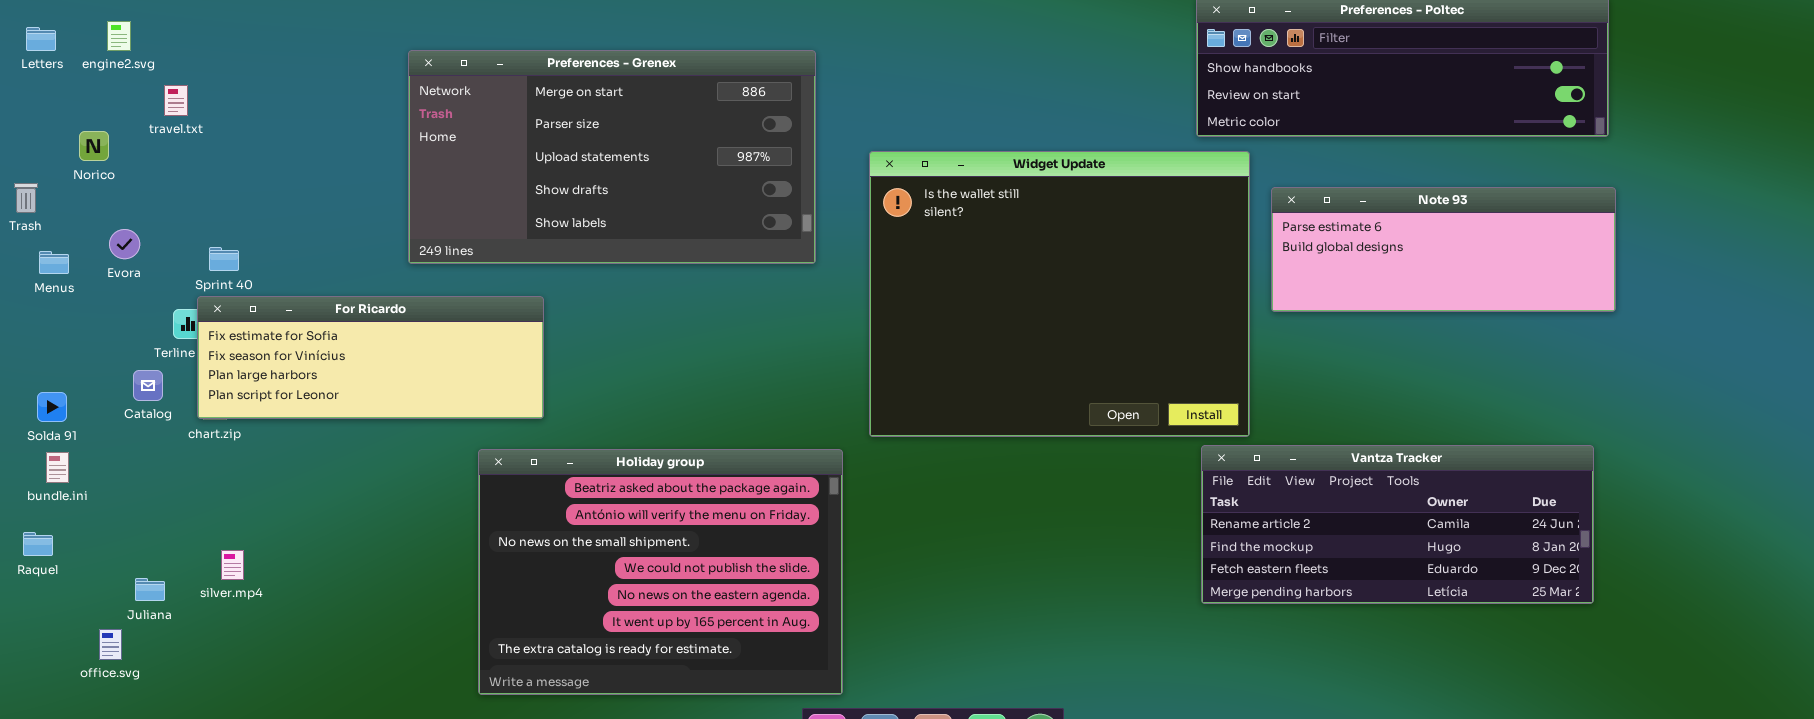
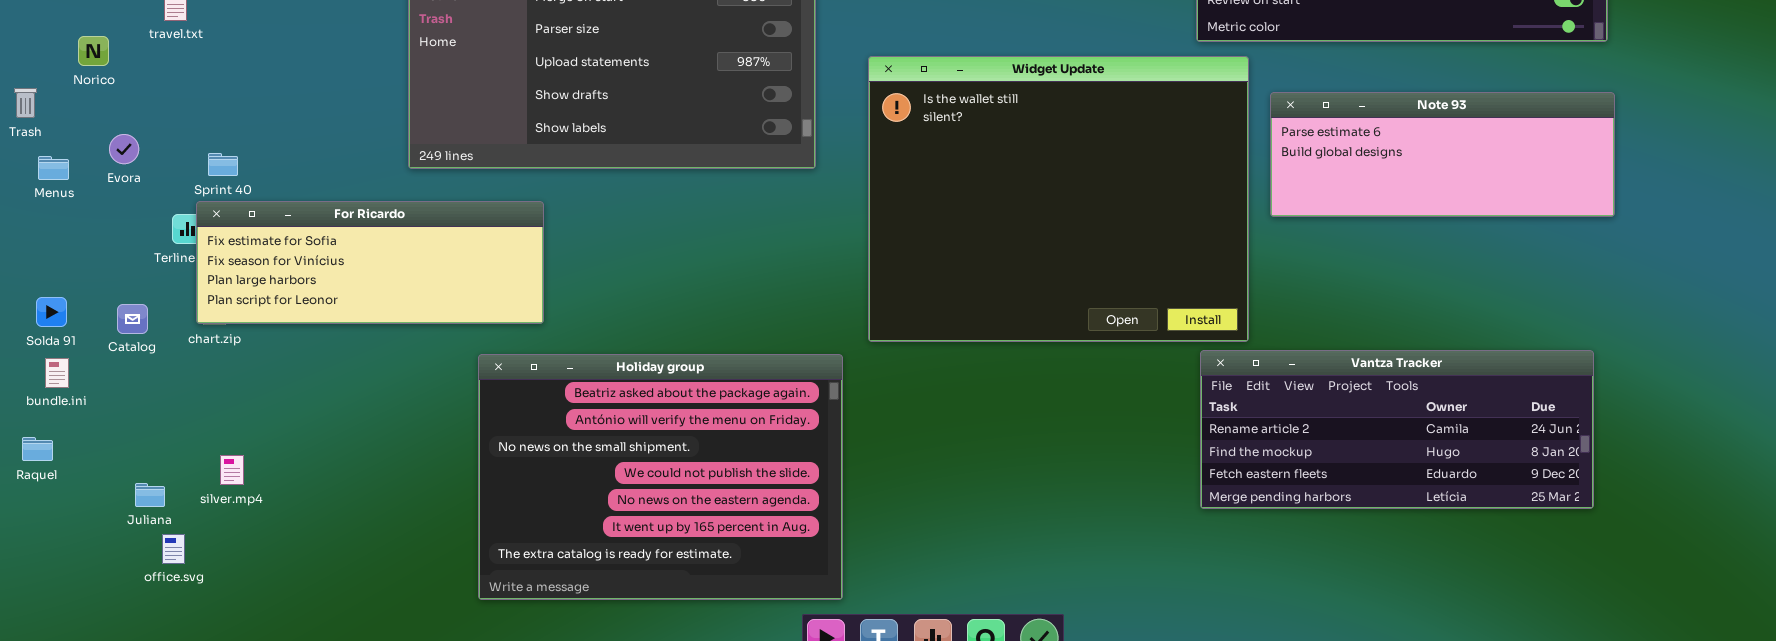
Catalog: [133,370,163,401] -> [117,304,148,334], moved
office.svg: [99,629,122,660] -> [162,534,185,564], moved

